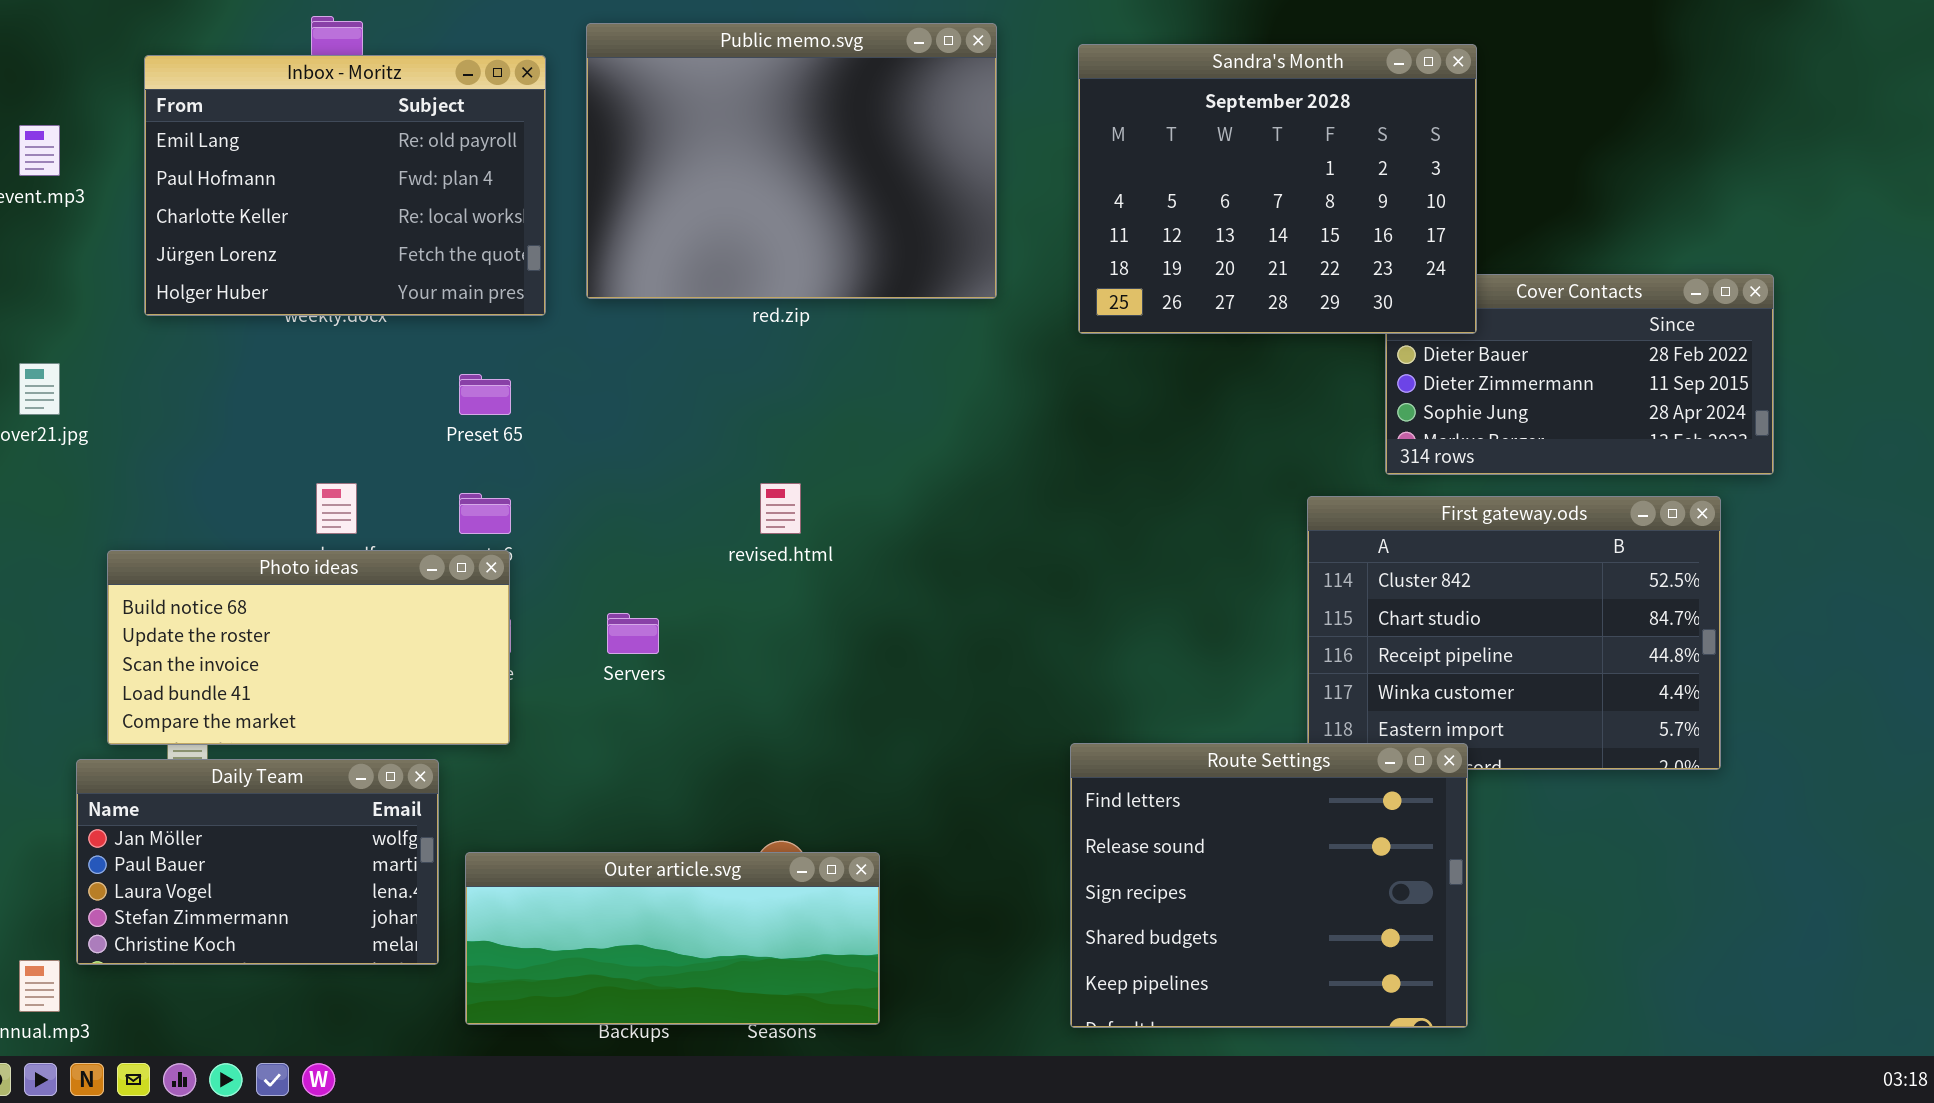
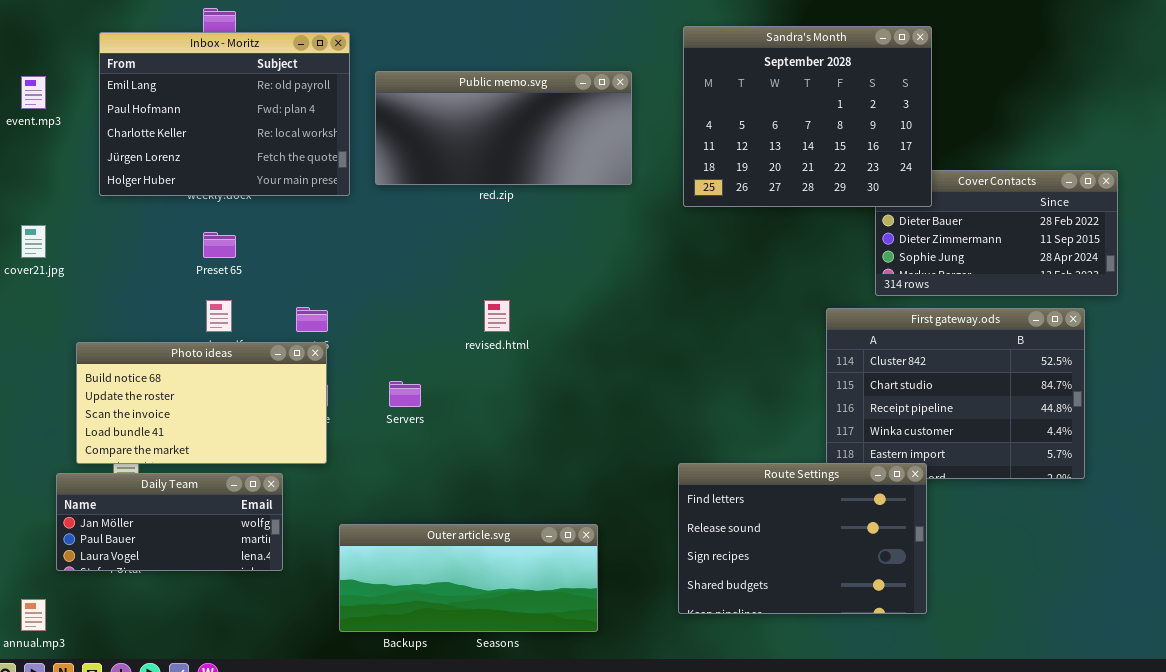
Public memo.svg: [586,23,997,299] -> [375,71,632,185], resized
Preset 65: [459,374,511,415] -> [203,232,236,258], moved
Route Settings: [1070,743,1468,1028] -> [678,463,927,614], resized
Daily Team: [76,759,439,965] -> [56,473,283,571], resized
Outer article.svg: [465,852,880,1025] -> [339,524,598,632], moved

